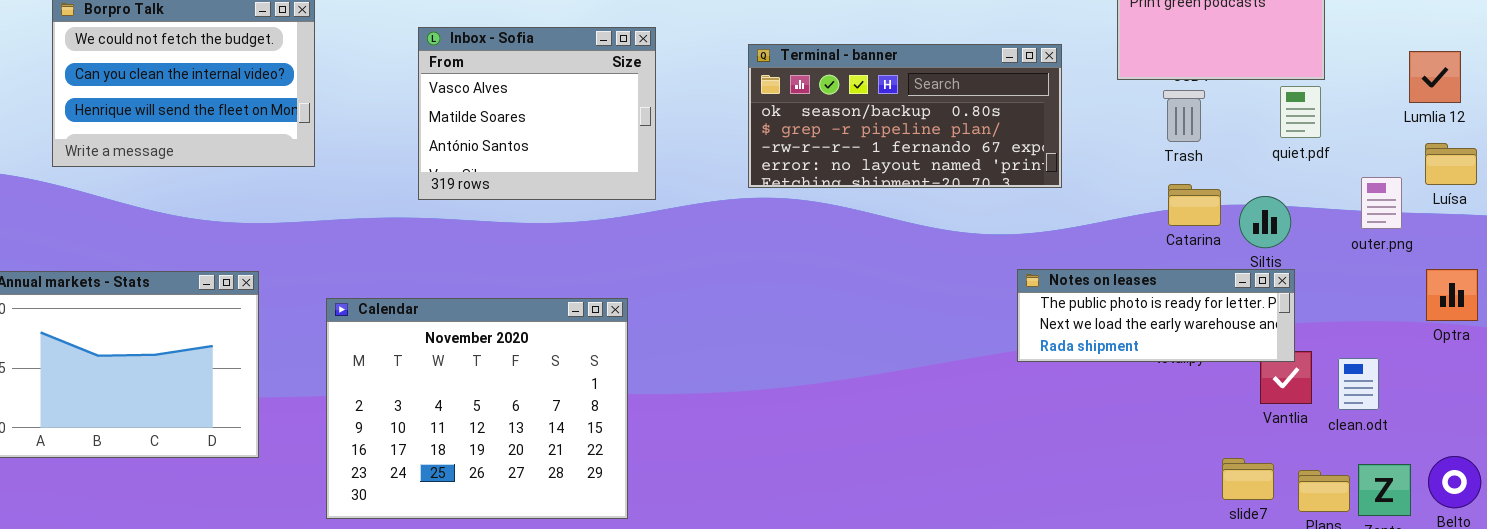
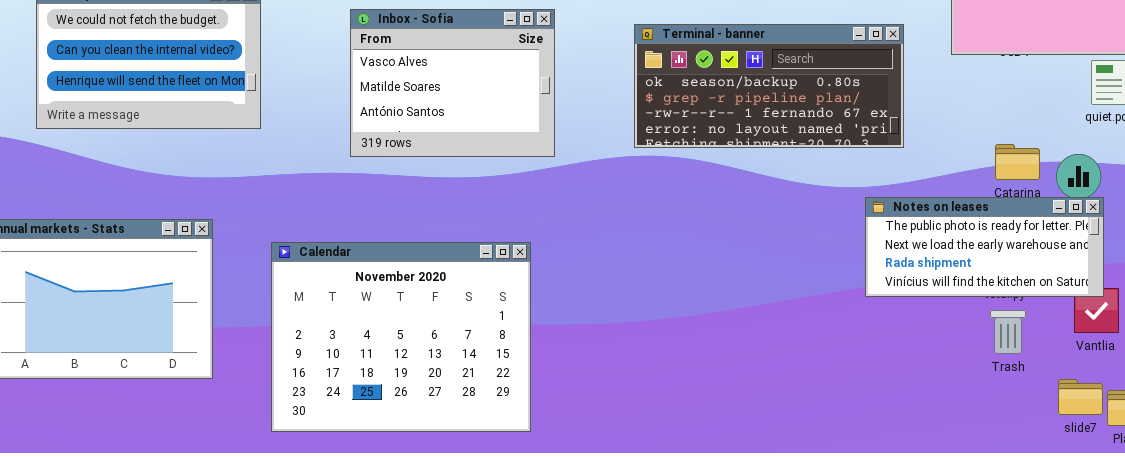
Trash: [1163,90,1205,142] -> [990,310,1026,354], moved
Notes on leases: [1017,269,1295,362] -> [865,197,1104,297], resized
slide7: [1222,458,1274,500] -> [1058,379,1103,415], moved

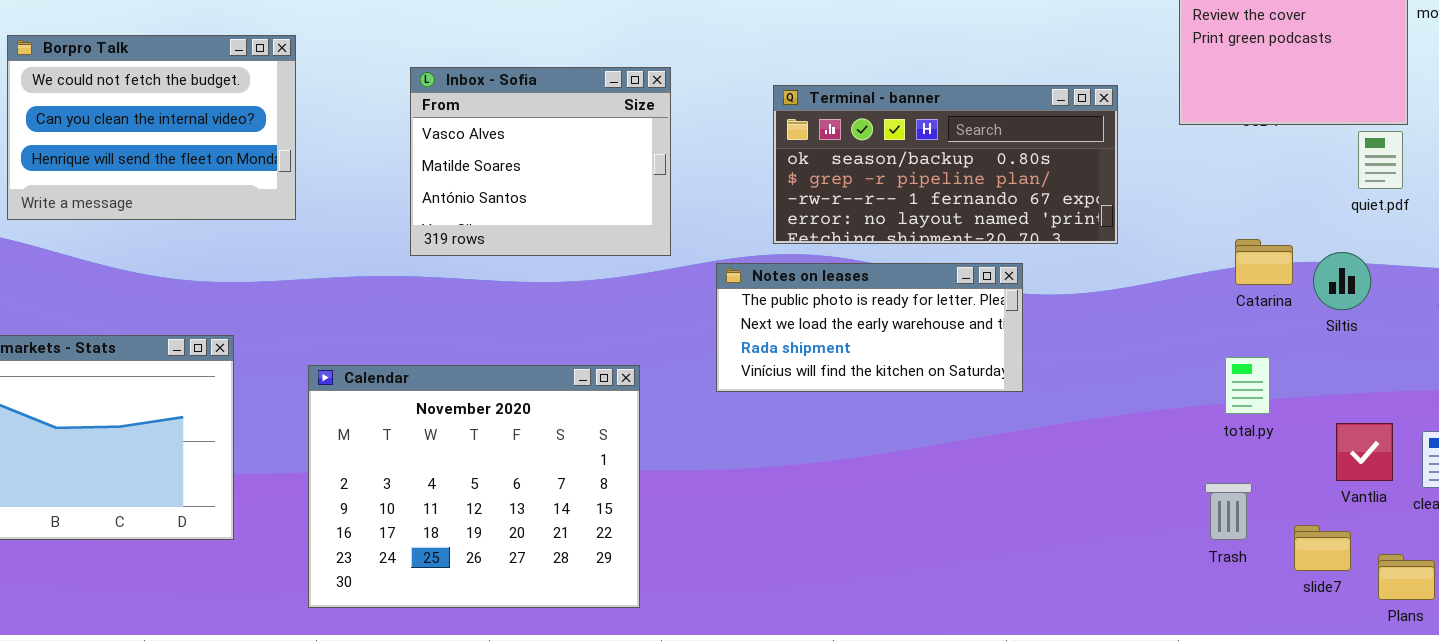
Notes on leases: [865,197,1104,297] -> [716,263,1023,392], moved
Trash: [990,310,1026,354] -> [1205,483,1252,540], moved
slide7: [1058,379,1103,415] -> [1294,525,1351,571], moved

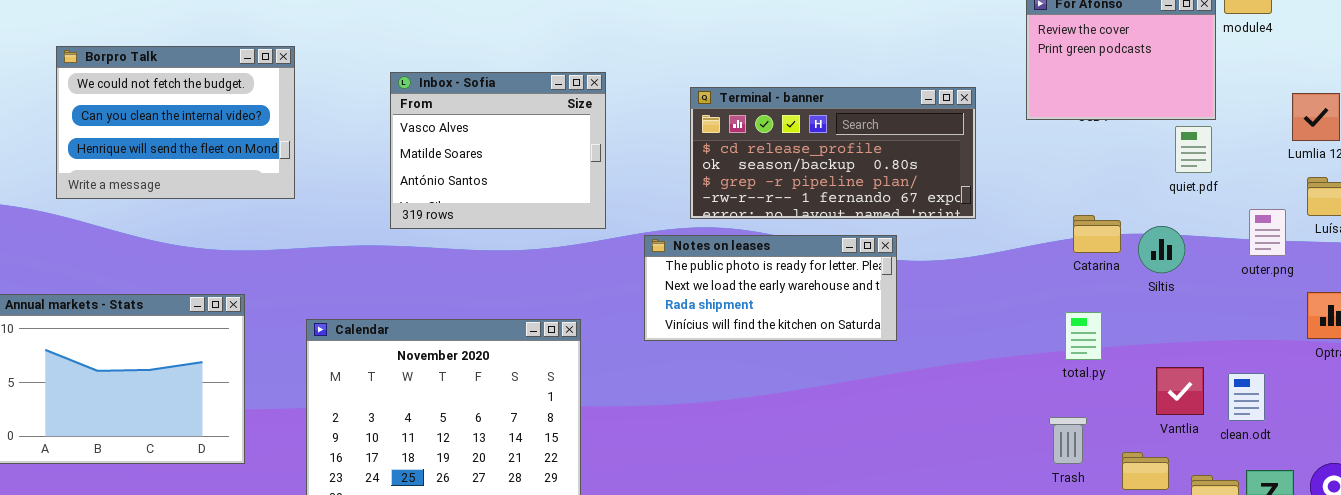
Terminal - banner: [773,85,1118,244] -> [690,87,976,219], scrolled up 1 row

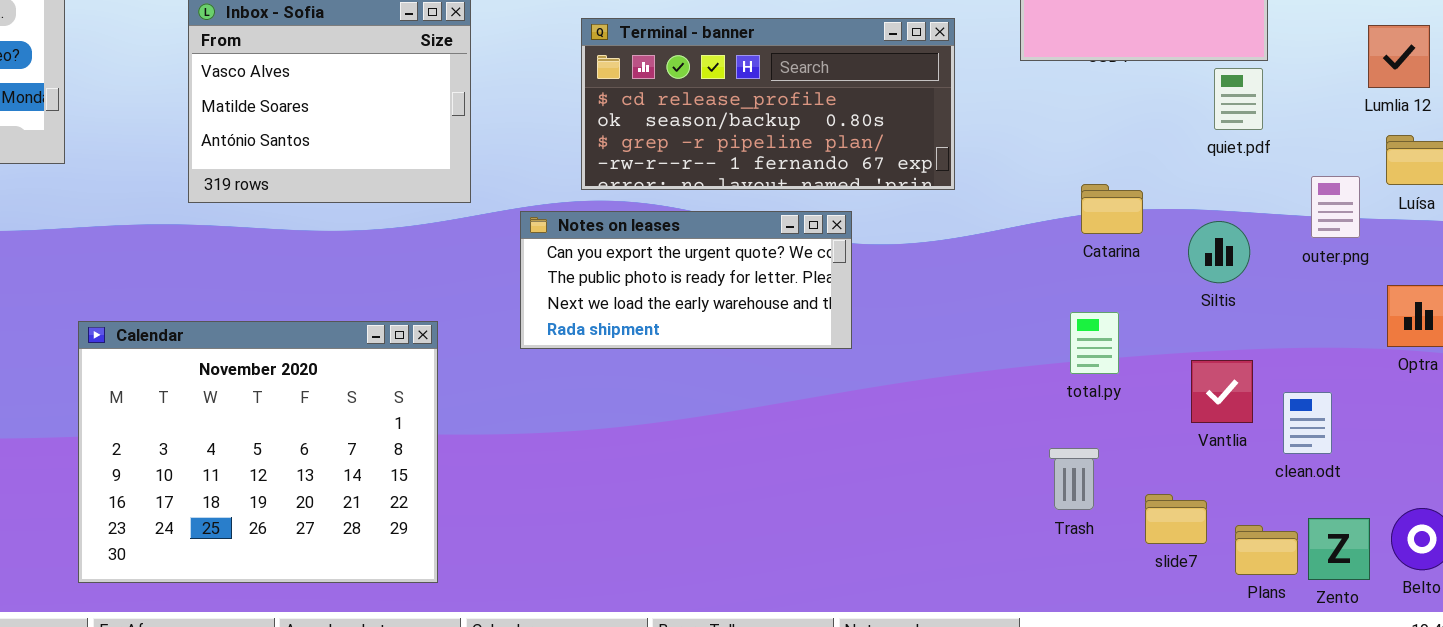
Siltis: [1138,226,1185,273] -> [1188,221,1250,283], moved
Notes on leases: [644,235,897,341] -> [520,211,852,349], scrolled up 1 row
Vantlia: [1156,367,1204,415] -> [1191,360,1253,423], moved

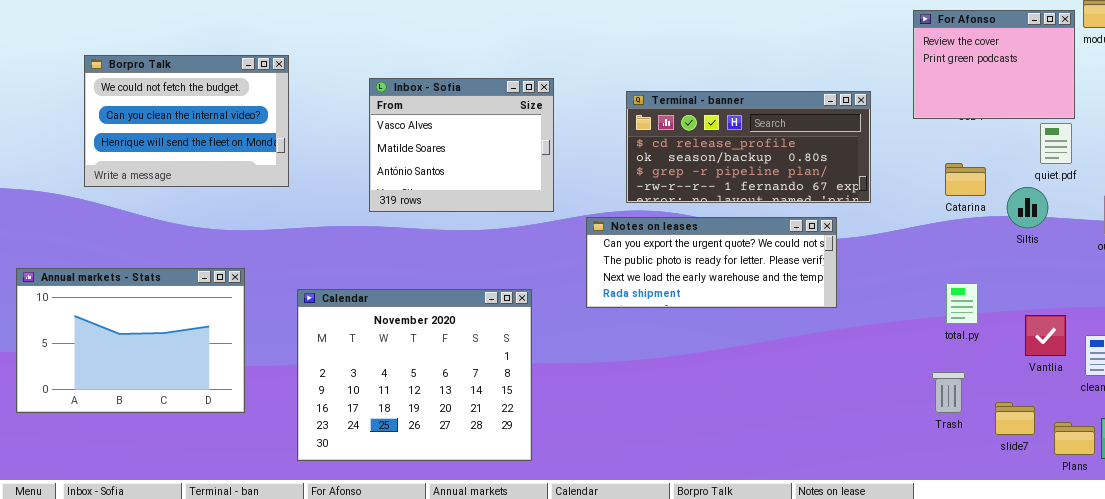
Catarina: [1081,184,1143,234] -> [945,163,986,196], moved
Notes on leases: [520,211,852,349] -> [586,217,837,308], resized
Siltis: [1188,221,1250,283] -> [1007,187,1048,228], moved

